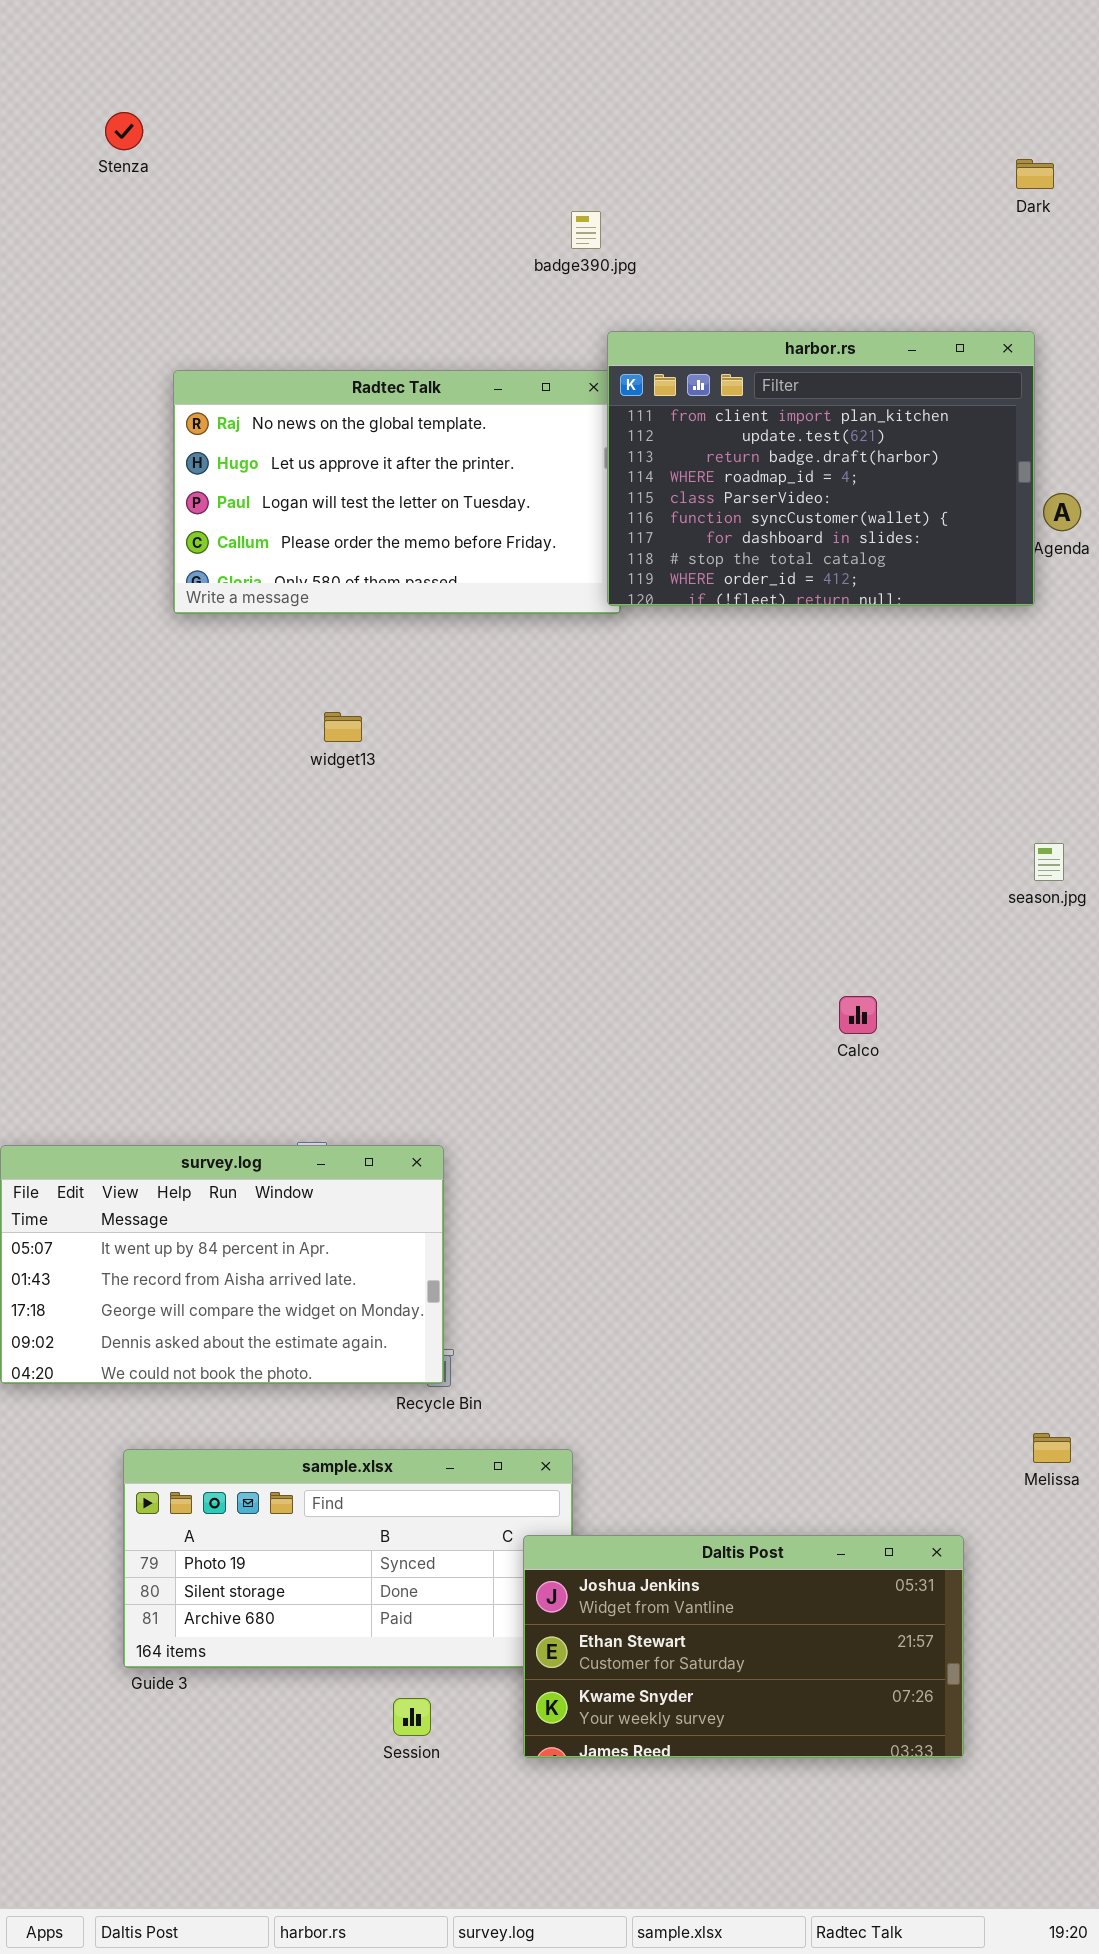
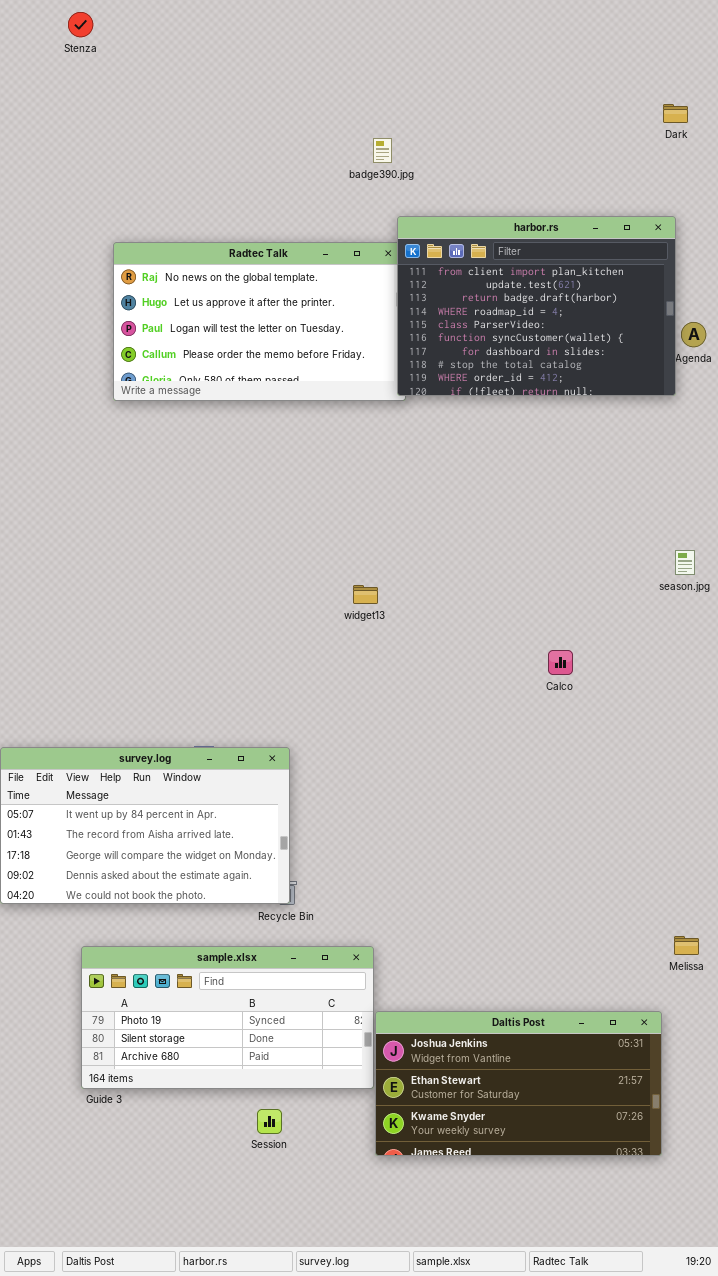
Stenza: [105,112,143,150] -> [68,12,93,37], moved
widget13: [324,712,362,742] -> [353,585,378,604], moved
Daltis Post: [523,1535,964,1758] -> [375,1011,662,1156], moved

